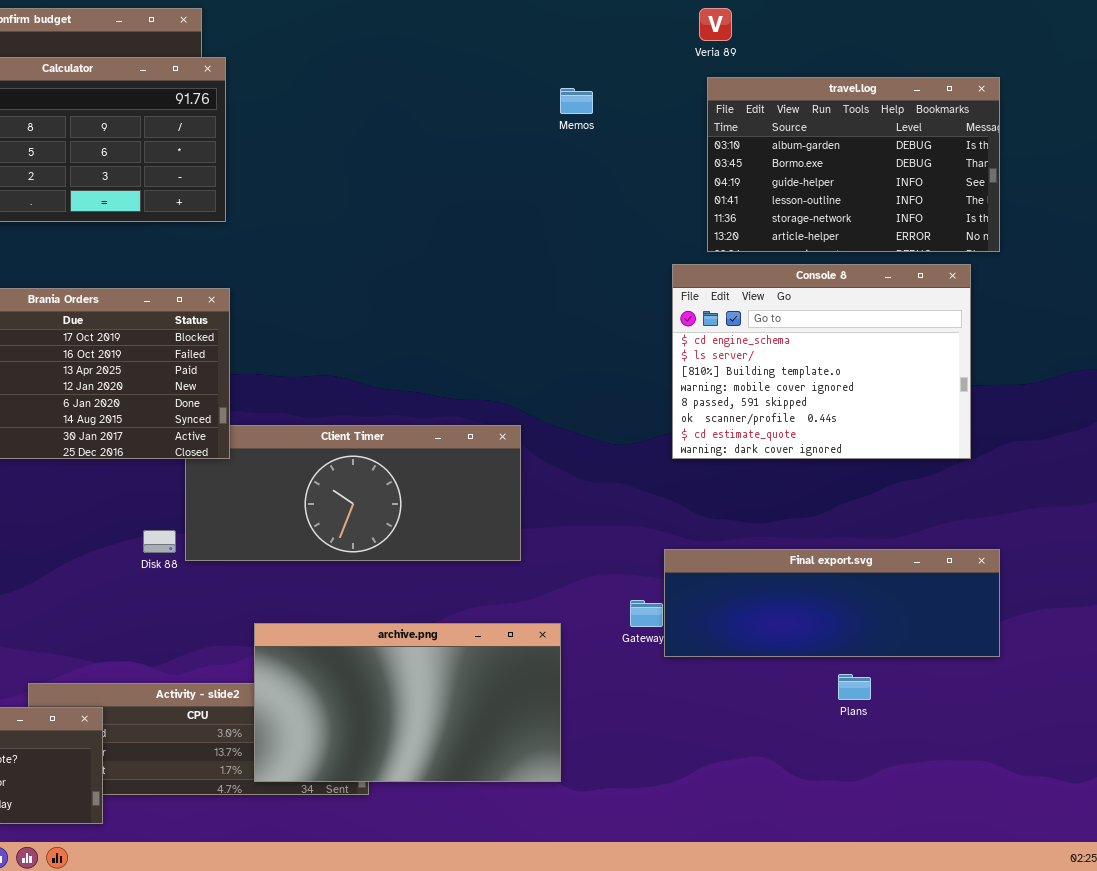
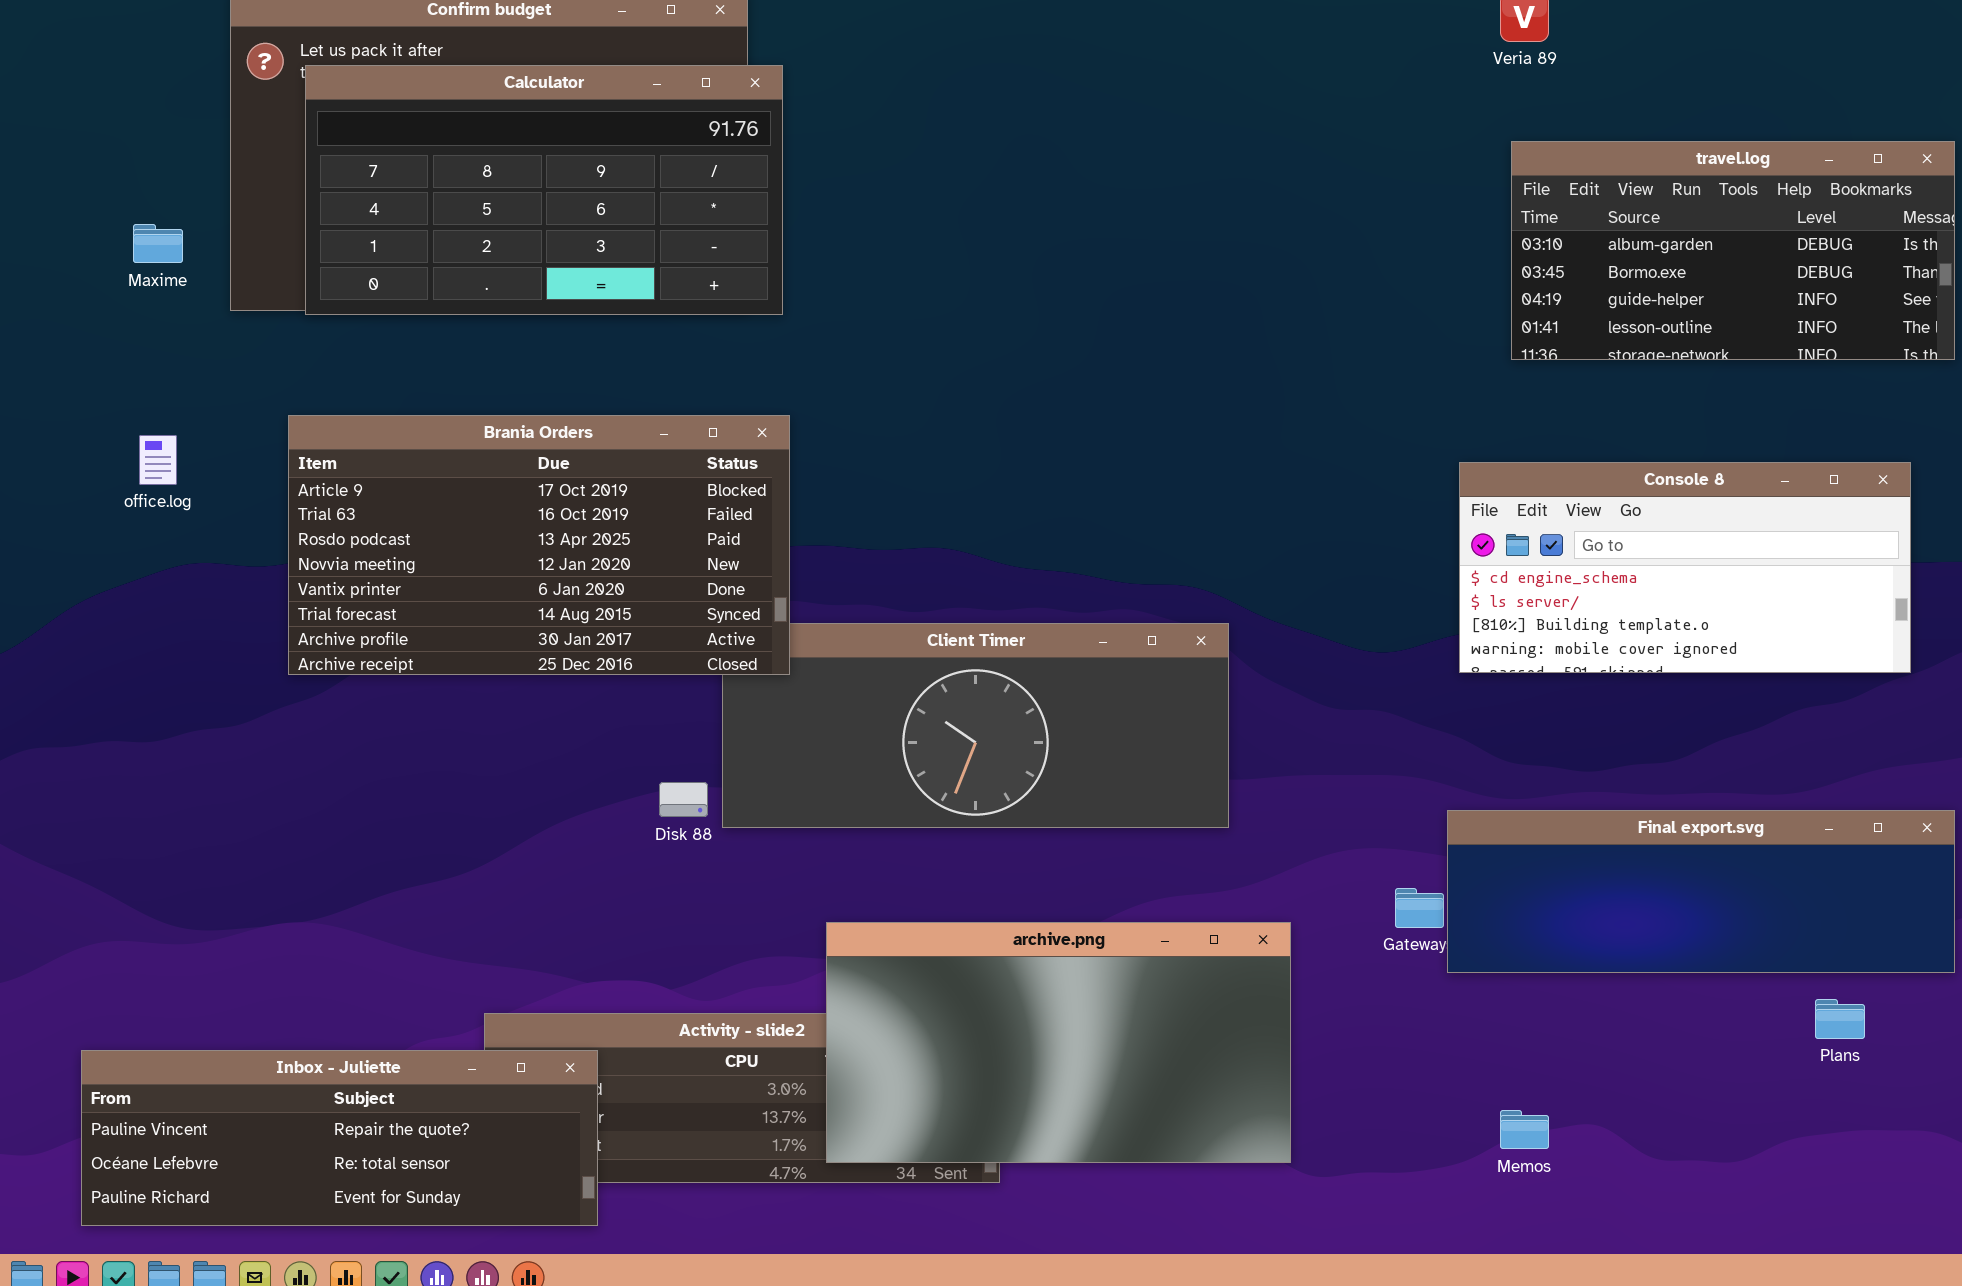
travel.log: [707,77,1000,252] -> [1511,141,1955,360], resized
Memos: [560,88,593,114] -> [1500,1110,1549,1149], moved
Console 8: [672,264,971,459] -> [1459,462,1911,673], resized
Plans: [838,674,871,700] -> [1815,999,1865,1039], moved

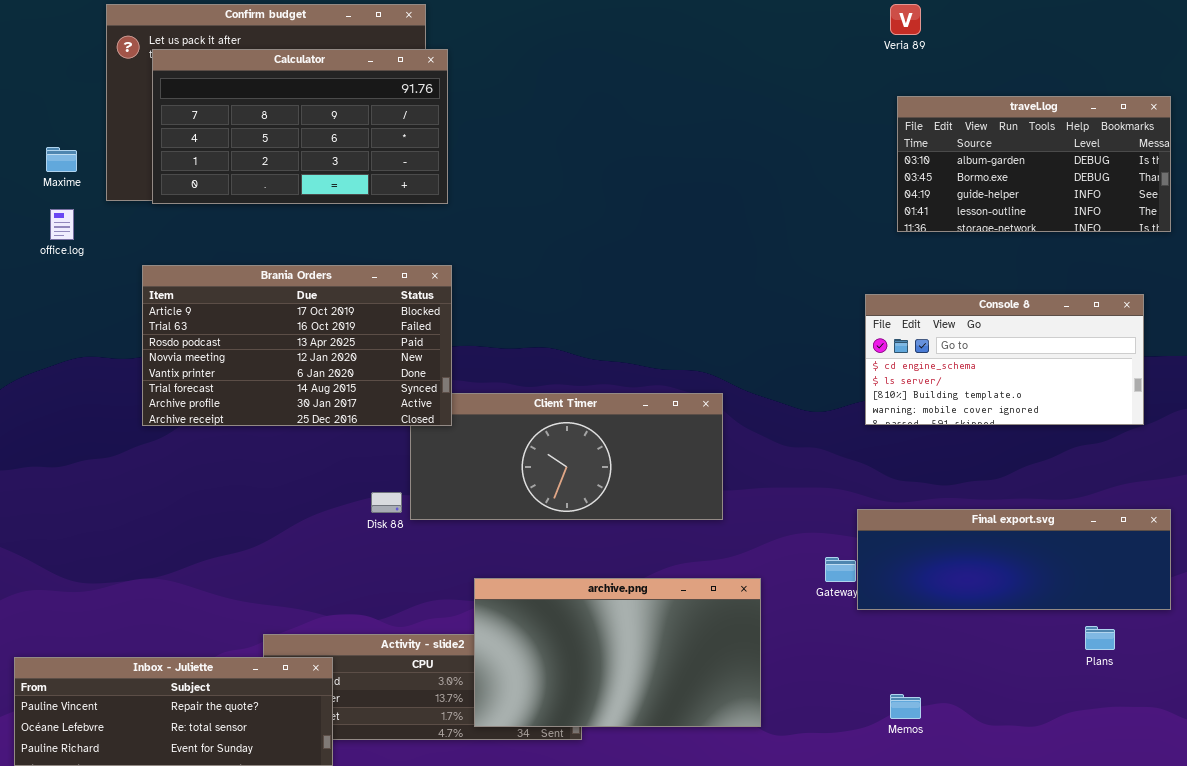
office.log: [139,435,177,485] -> [50,209,74,240], moved

